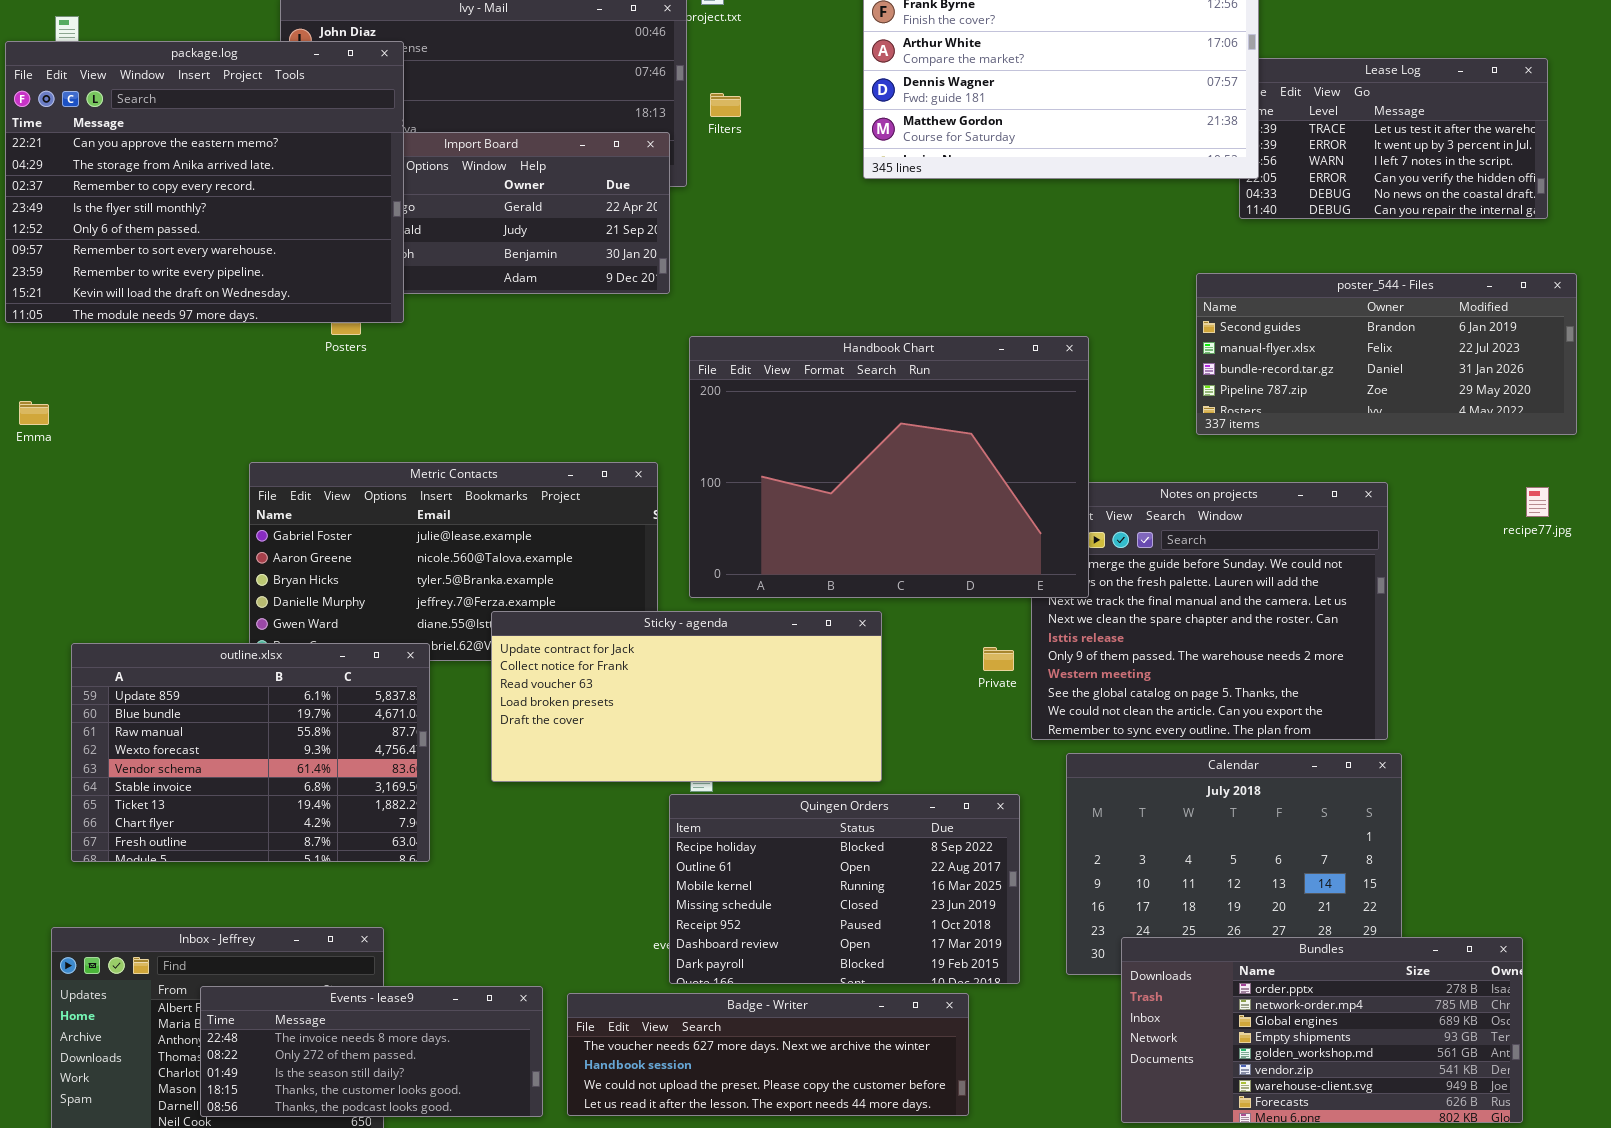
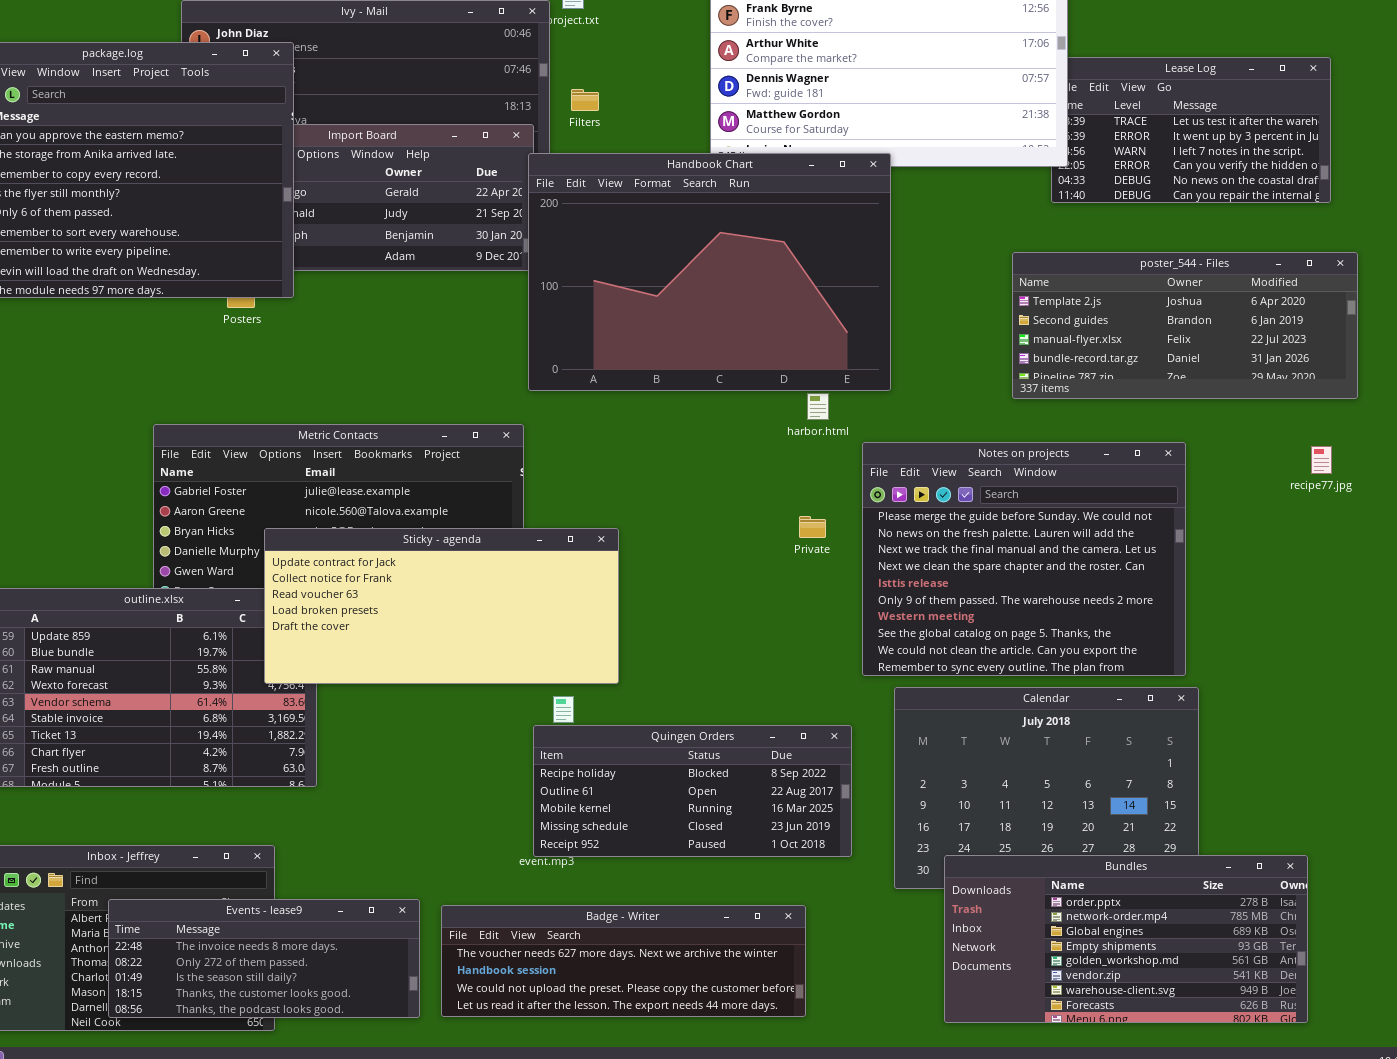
poster_544 - Files: [1196,273,1577,435] -> [1012,252,1358,399], scrolled up 1 row
Handbook Chart: [689,336,1089,598] -> [528,153,891,391], moved
Sticky - agenda: [491,611,882,782] -> [264,528,619,684], moved
Private: [983,647,1014,671] -> [799,516,826,538], moved
Quingen Orders: [669,794,1020,984] -> [533,725,852,857], resized

